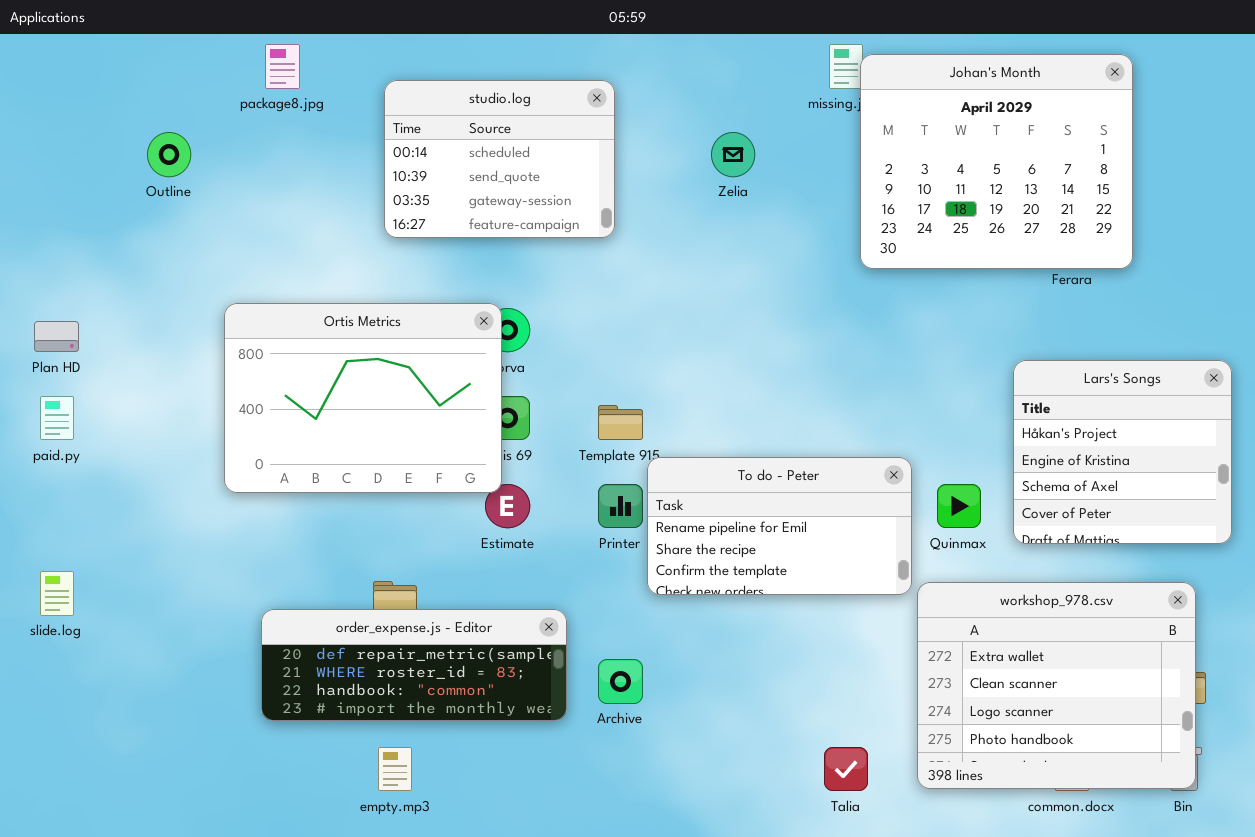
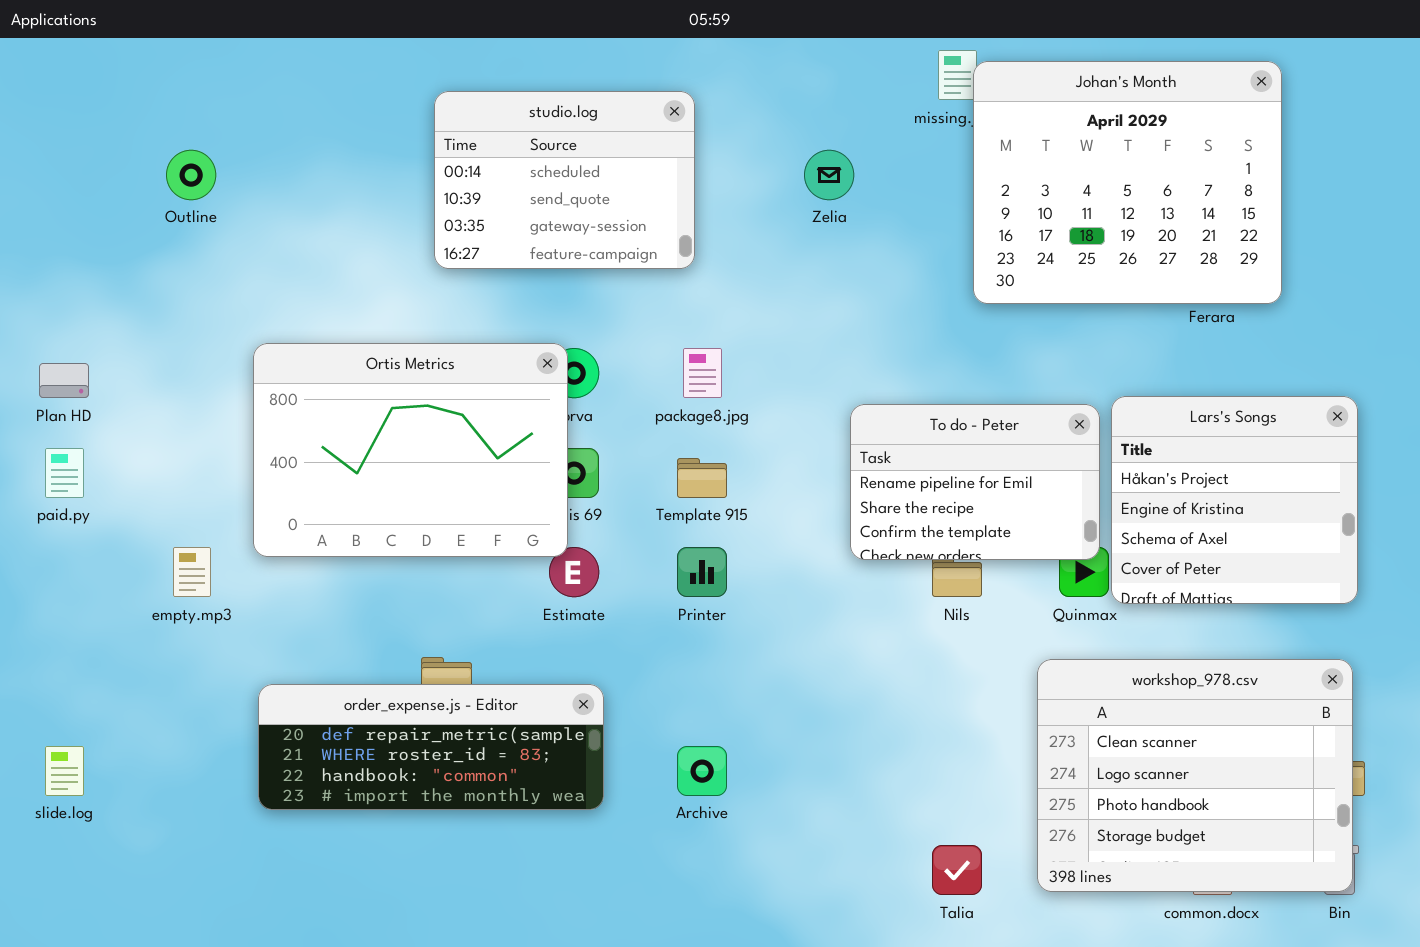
package8.jpg: [265,44,300,89] -> [683,348,722,398], moved
Lars's Songs: [1013,360,1232,544] -> [1111,396,1358,604], moved
To do - Peter: [647,457,912,595] -> [850,404,1100,560], moved, resized
slide.log: [40,571,74,616] -> [45,746,84,796], moved
workshop_978.csv: [917,582,1196,789] -> [1037,659,1353,892], scrolled down 1 row
order_expense.js - Editor: [261,609,567,721] -> [258,684,604,810], moved
empty.mp3: [378,747,412,791] -> [173,547,211,597], moved

